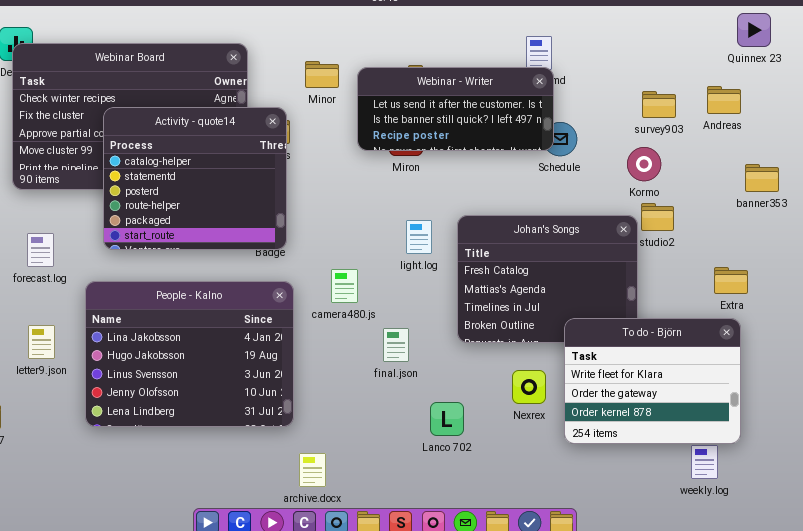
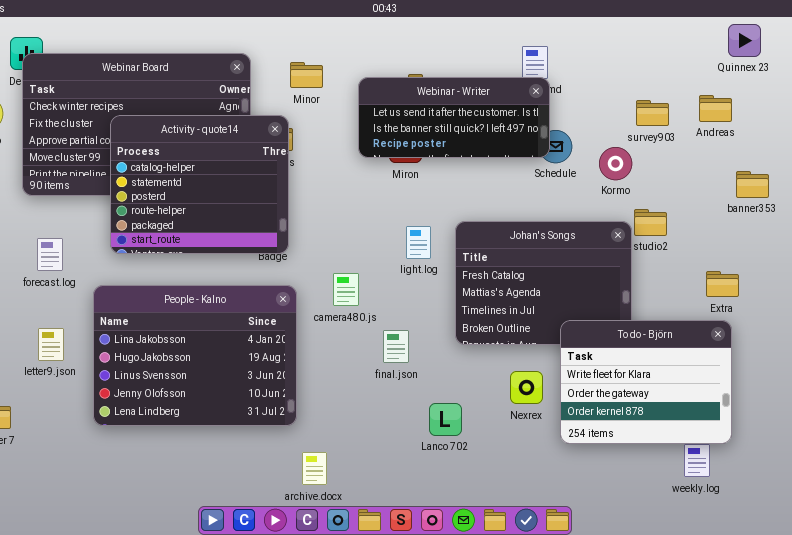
Minor: [305,61,339,88] -> [290,62,323,88], moved
Kormo: [627,147,661,181] -> [599,147,632,180], moved

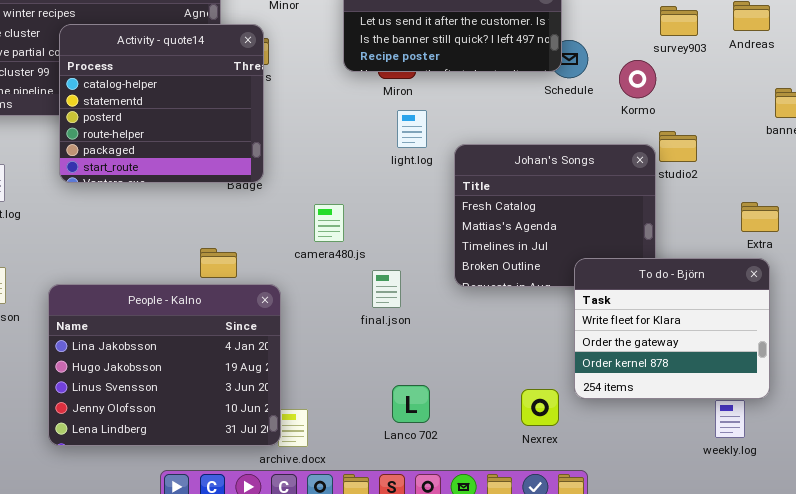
light.log: [406,226,431,259] -> [397,110,427,148], moved
People - Kalno: [93,285,297,426] -> [48,284,281,446], moved
Nexrex: [510,371,543,404] -> [521,389,559,426], moved
Lanco 702: [429,403,462,436] -> [392,385,430,423], moved

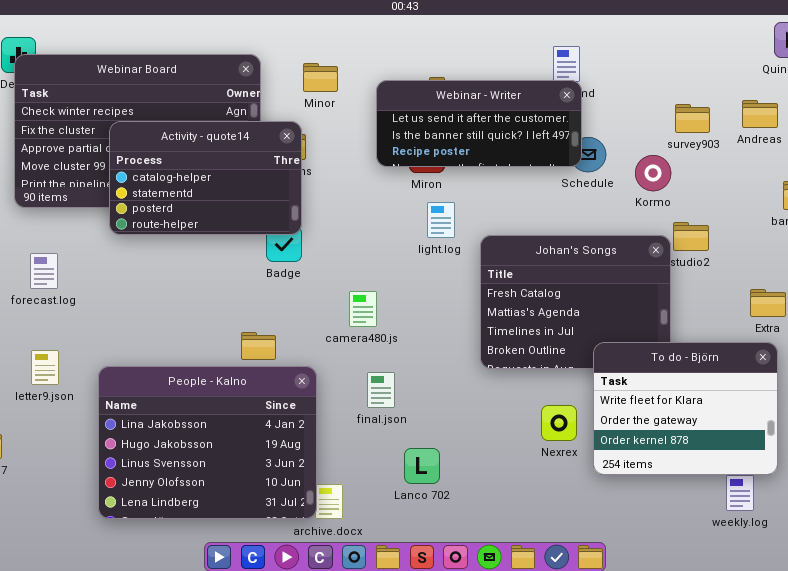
Activity - quote14: [59,24,264,183] -> [109,121,302,235], resized
final.json: [372,270,401,308] -> [367,372,395,408], moved
Lanco 702: [392,385,430,423] -> [404,448,440,484], moved
Nexrex: [521,389,559,426] -> [541,405,577,441], moved

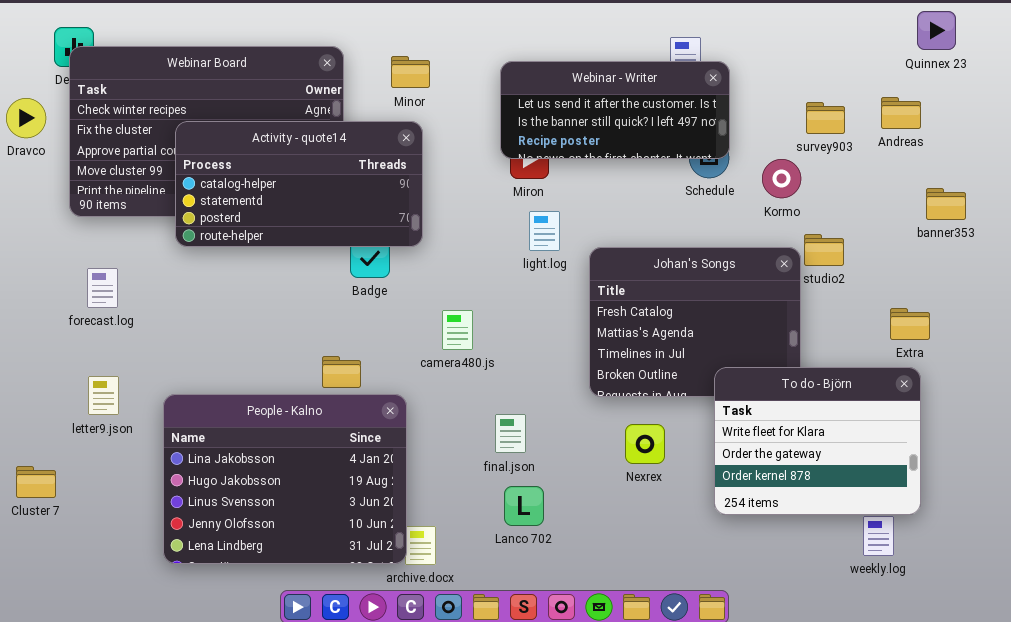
Webinar - Writer: [376,80,582,167] -> [500,61,730,159], moved
Activity - quote14: [109,121,302,235] -> [175,121,423,247], resized
final.json: [367,372,395,408] -> [495,414,526,453], moved
Nexrex: [541,405,577,441] -> [625,424,665,464], moved

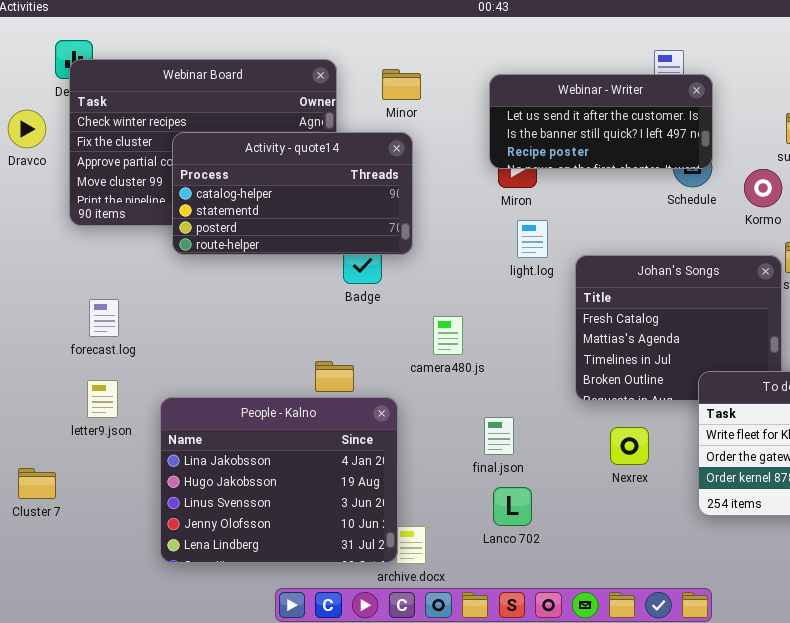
forecast.log: [87,268,118,308] -> [89,299,119,337], moved

